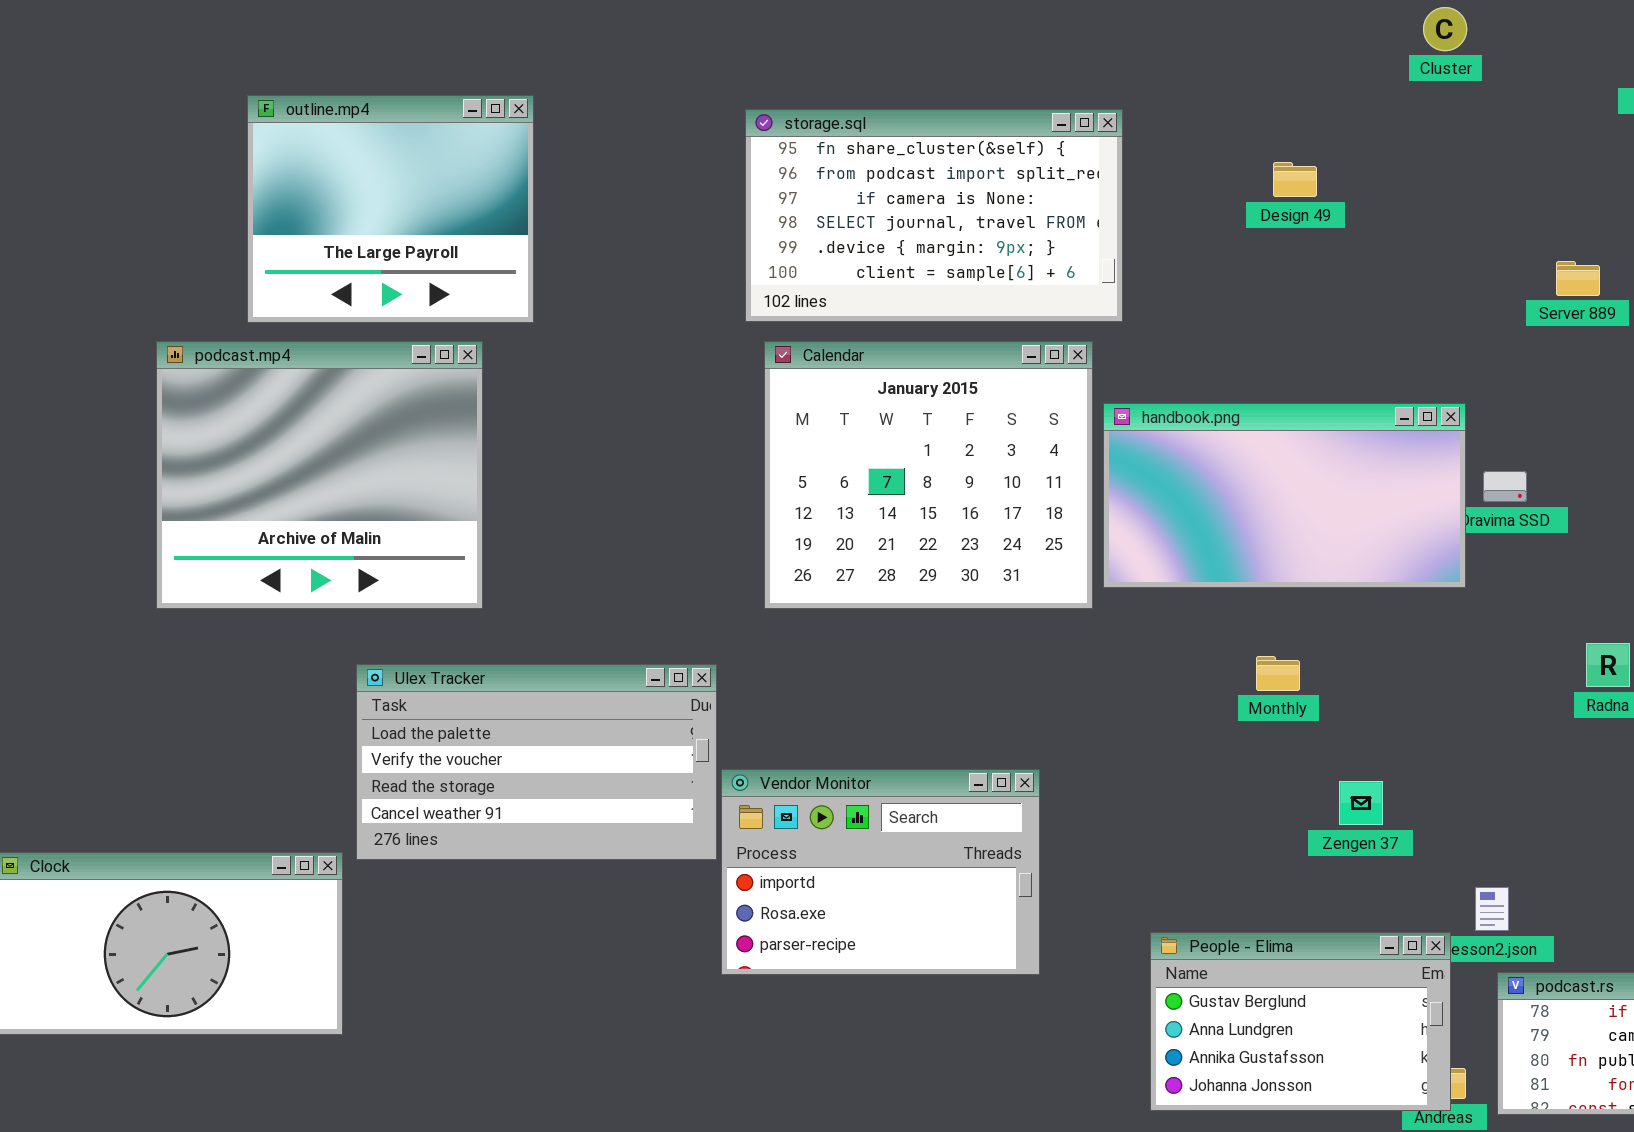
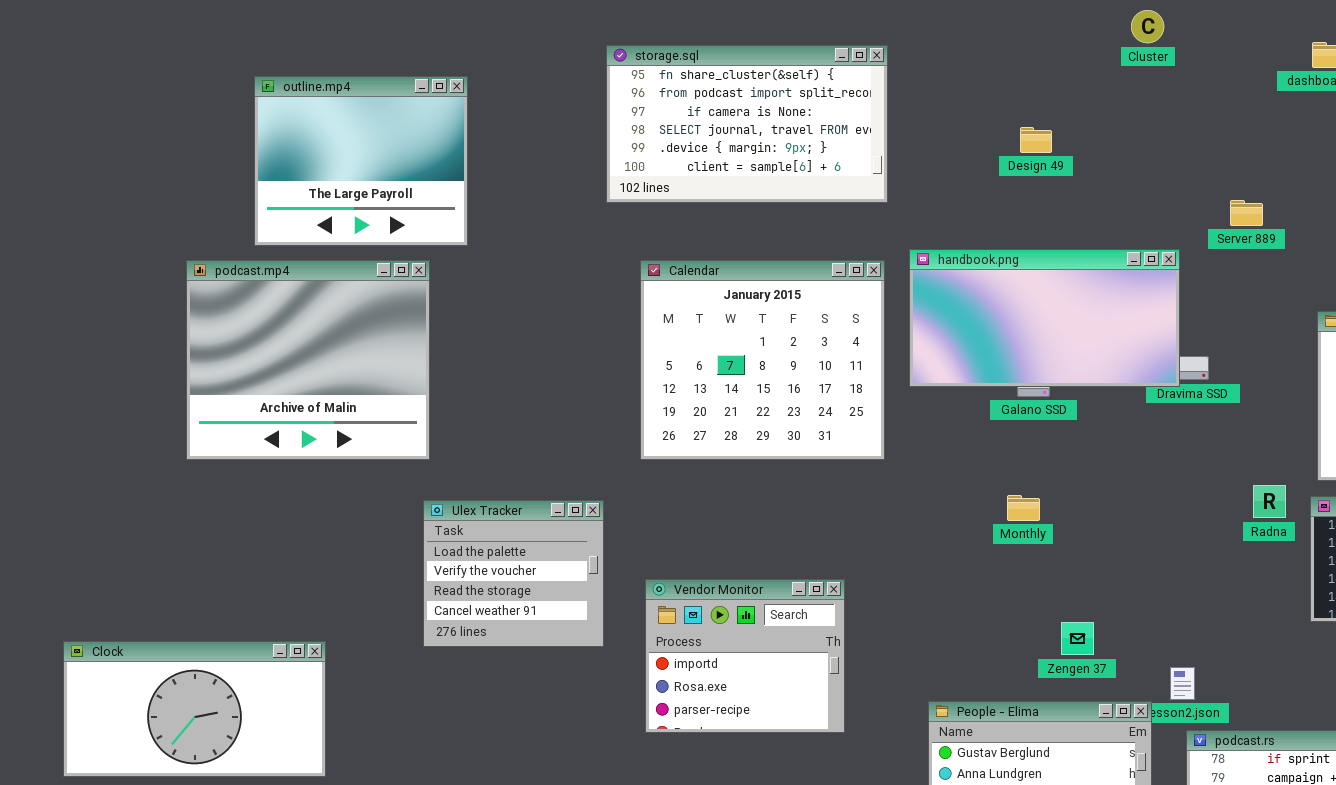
storage.sql: [745,109,1123,322] -> [606,45,888,203], moved
handbook.png: [1103,403,1466,588] -> [909,249,1180,387], moved
Ulex Tracker: [356,664,717,860] -> [423,500,604,647], resized
Vendor Monitor: [721,769,1040,975] -> [645,579,845,733], resized
Zengen 37: [1339,781,1383,825] -> [1061,622,1094,655], moved

